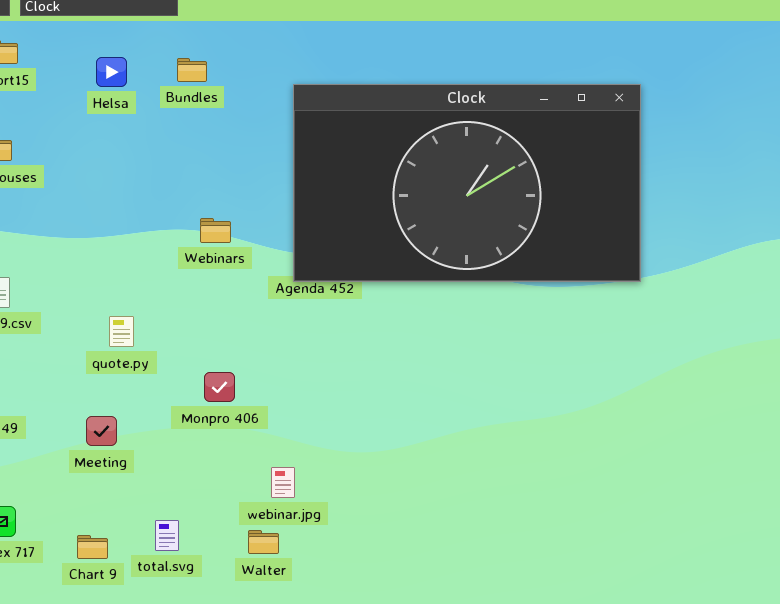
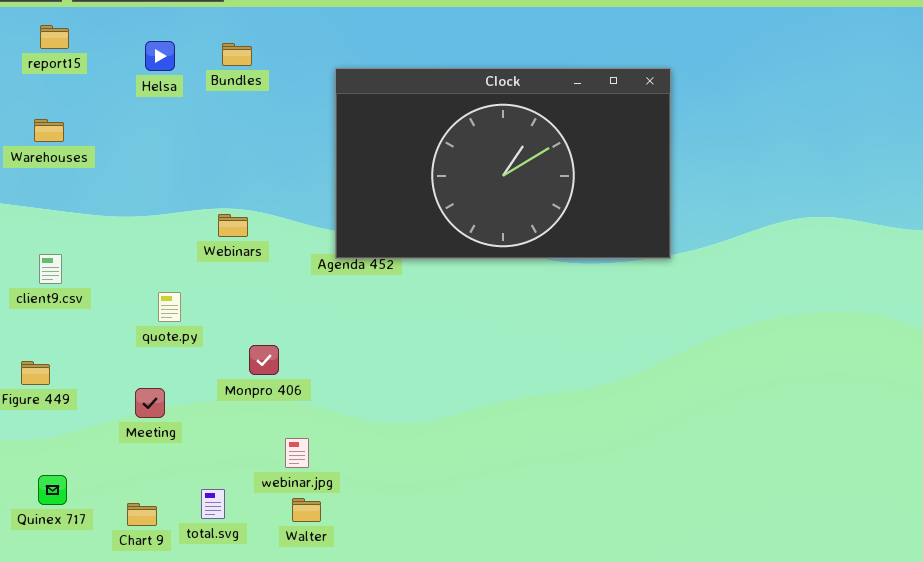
Webinars: [200,218,231,243] -> [218,214,248,237], moved
webinar.jpg: [271,467,295,498] -> [285,438,309,468], moved

